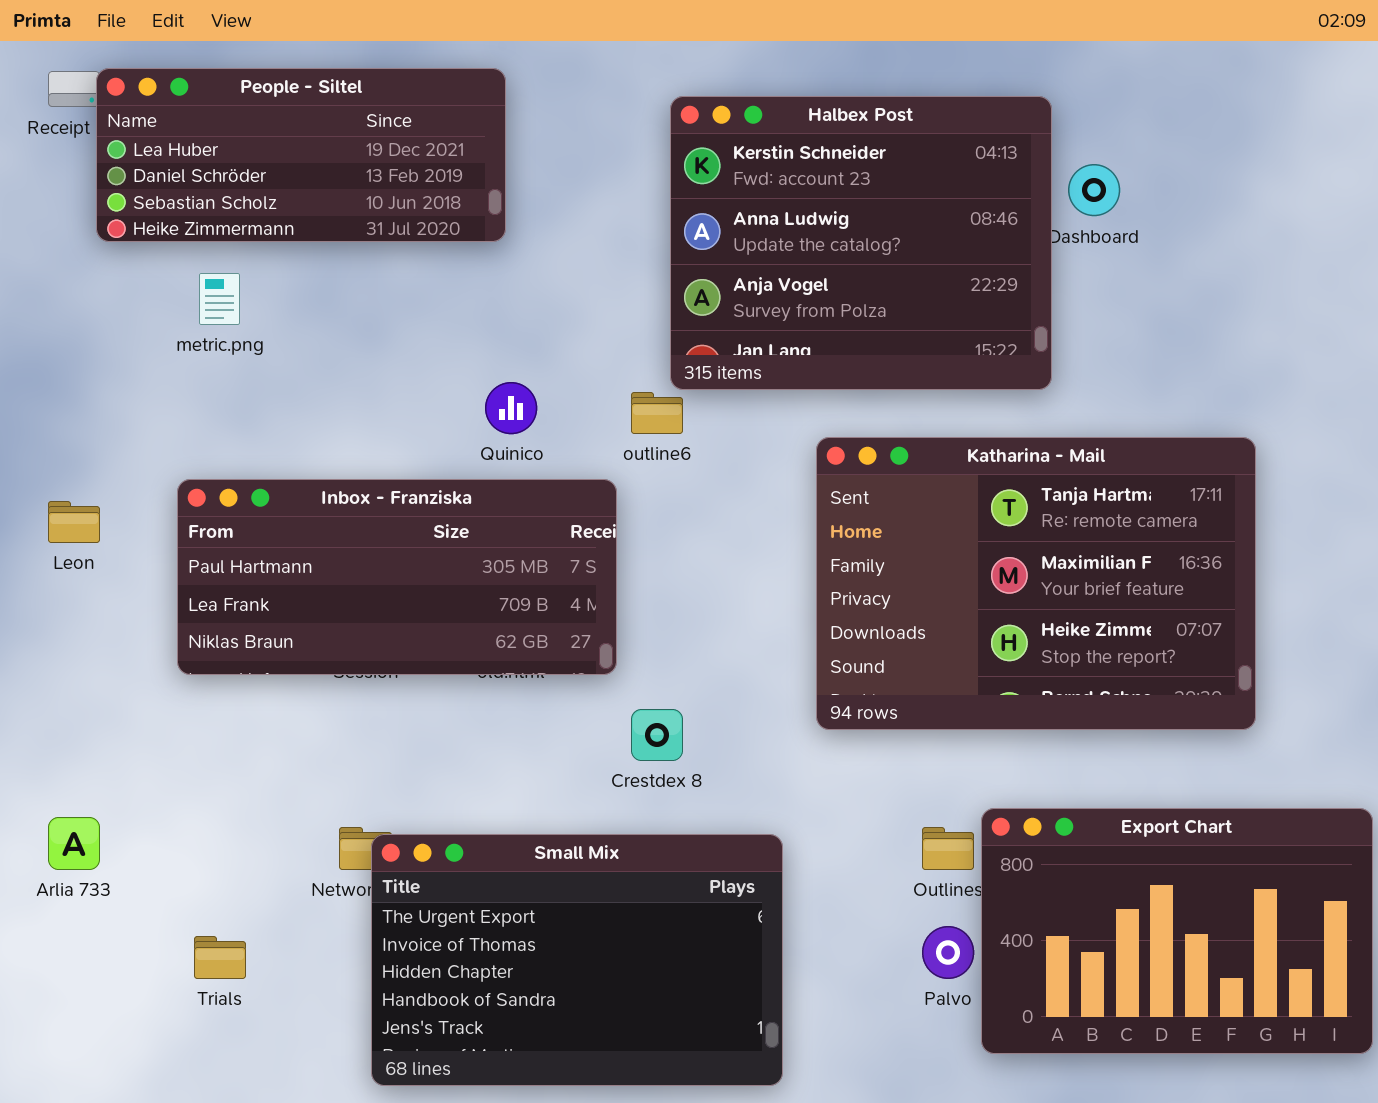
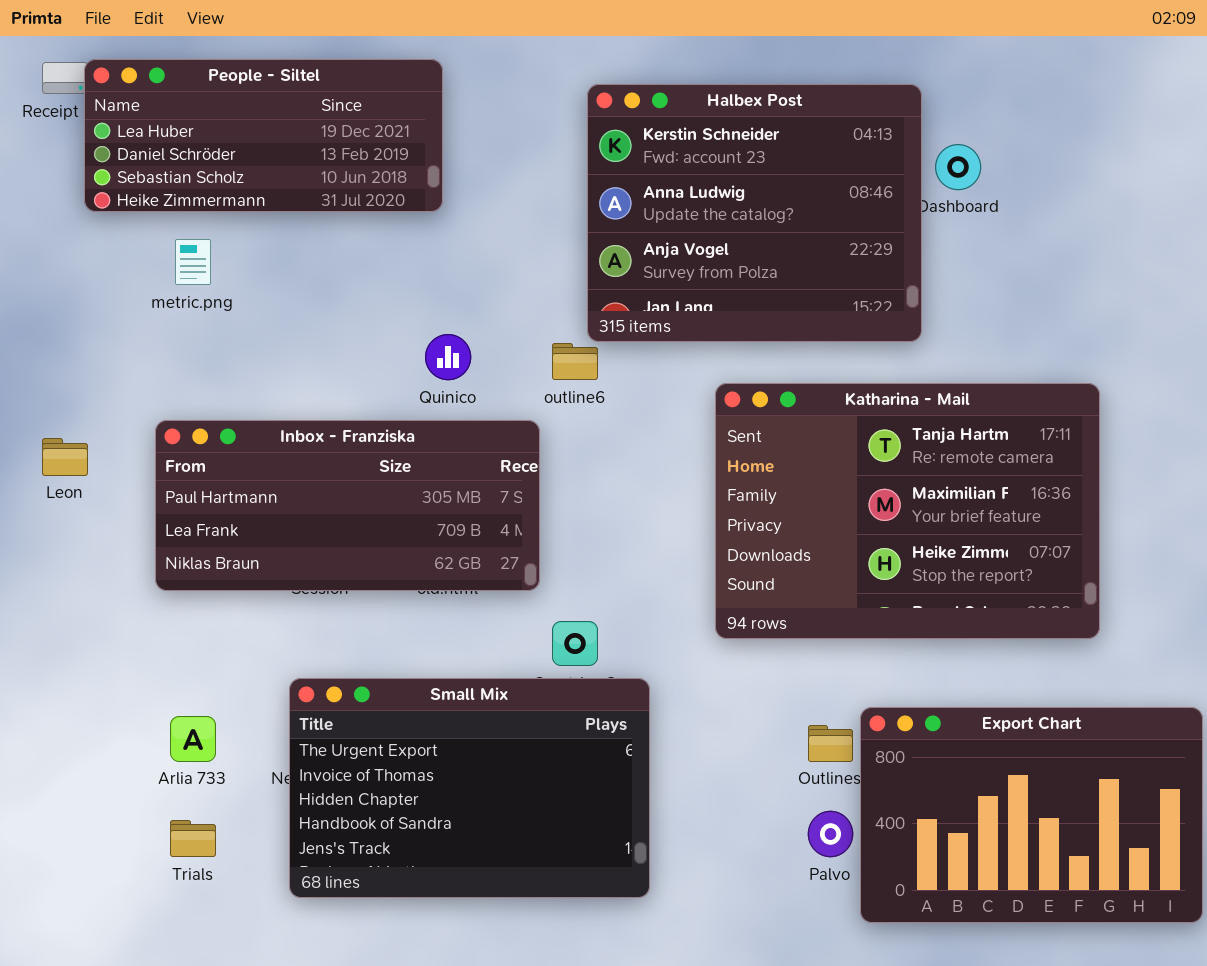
Arlia 733: [48,817,100,870] -> [170,716,216,762], moved
Small Mix: [371,834,783,1086] -> [289,678,650,898], moved

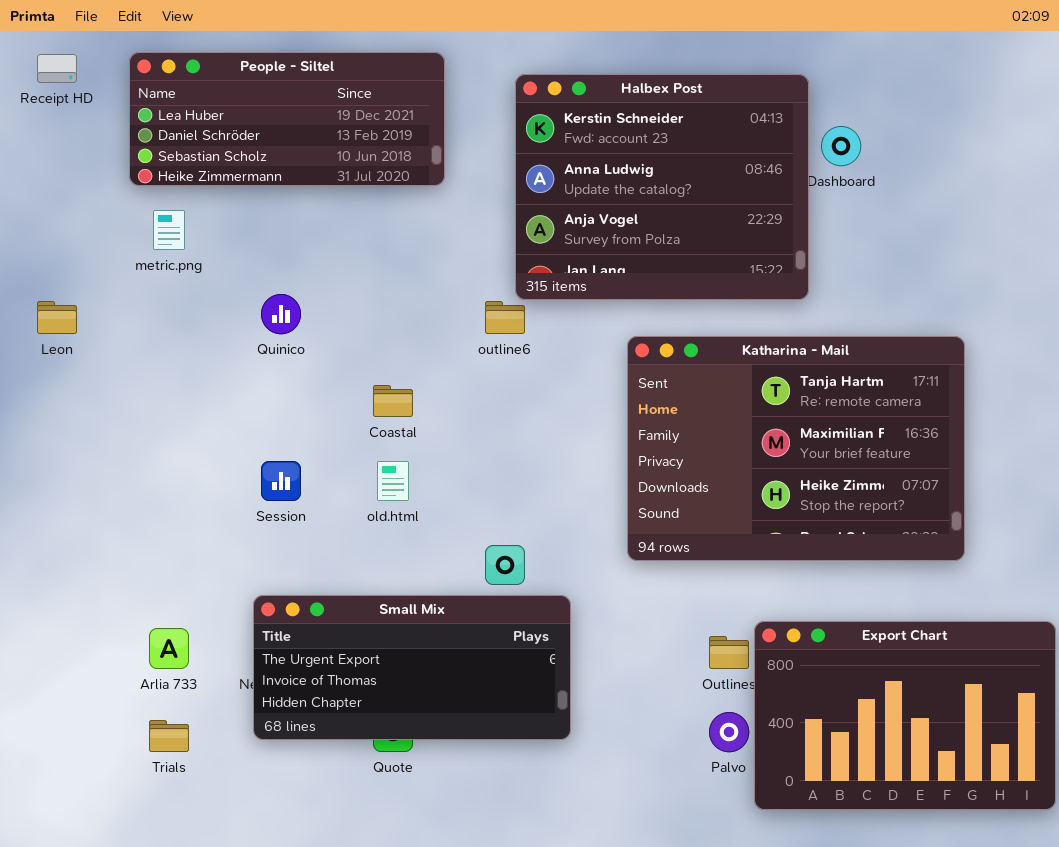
People - Siltel: [84,59,443,212] -> [129,52,445,186], moved
Quinico: [425,334,471,380] -> [261,294,301,334], moved
Inbox - Franziska: [155,420,540,591] -> none, closed
Leon: [42,438,88,476] -> [37,301,77,334], moved
Small Mix: [289,678,650,898] -> [253,595,571,740], resized

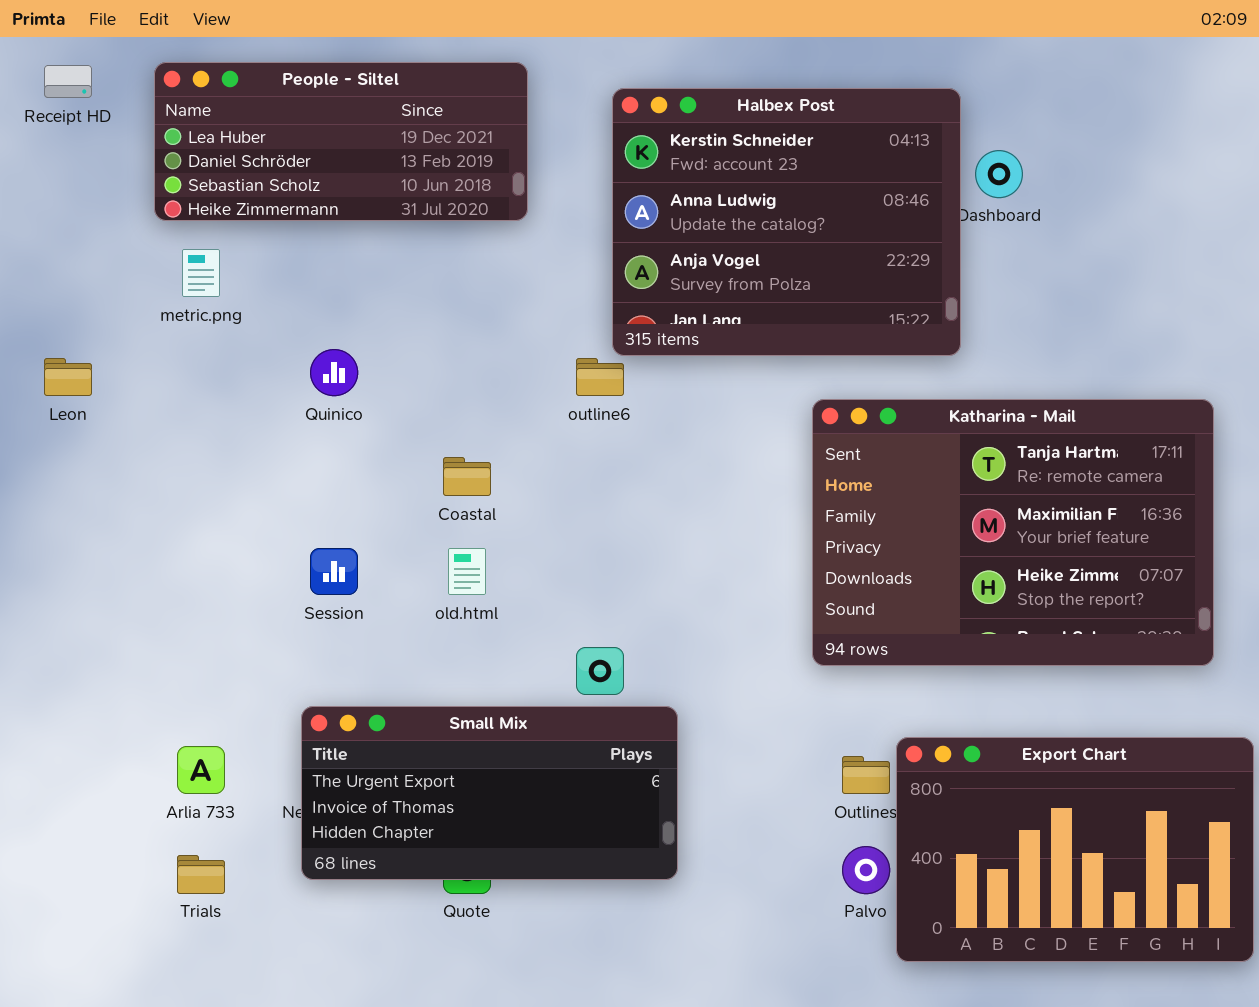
Katharina - Mail: [627,336,965,561] -> [812,399,1214,666], moved

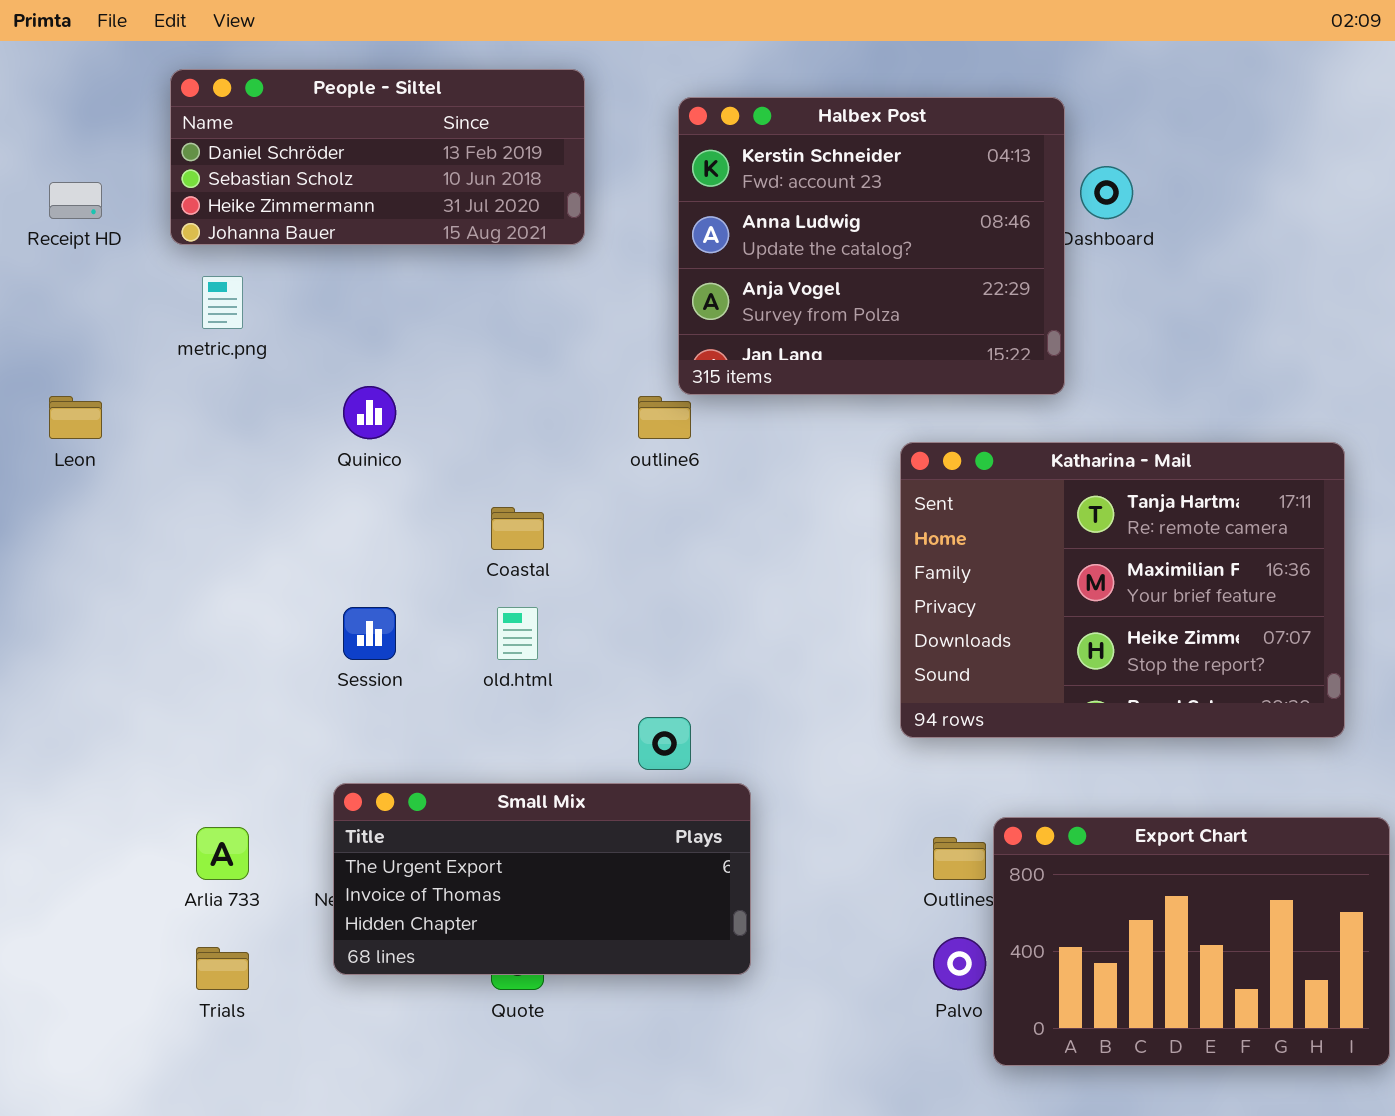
People - Siltel: [154,62,528,221] -> [170,69,585,245], scrolled down 1 row
Receipt HD: [44,65,92,98] -> [49,182,102,219], moved

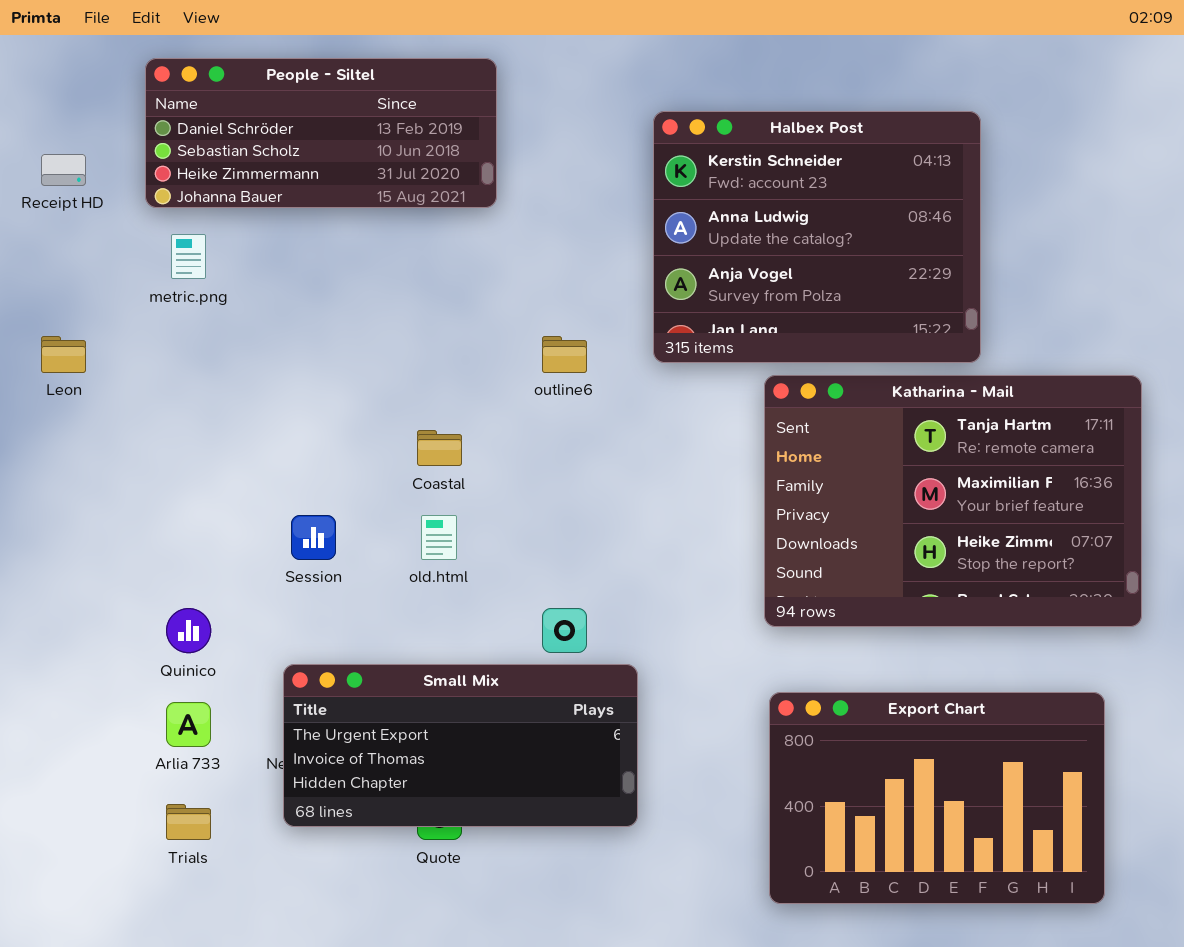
Halbex Post: [678,97,1065,395] -> [653,111,981,363], moved
Quinico: [343,386,396,439] -> [166,608,211,653], moved
Export Chart: [993,817,1390,1066] -> [769,692,1105,904], moved

